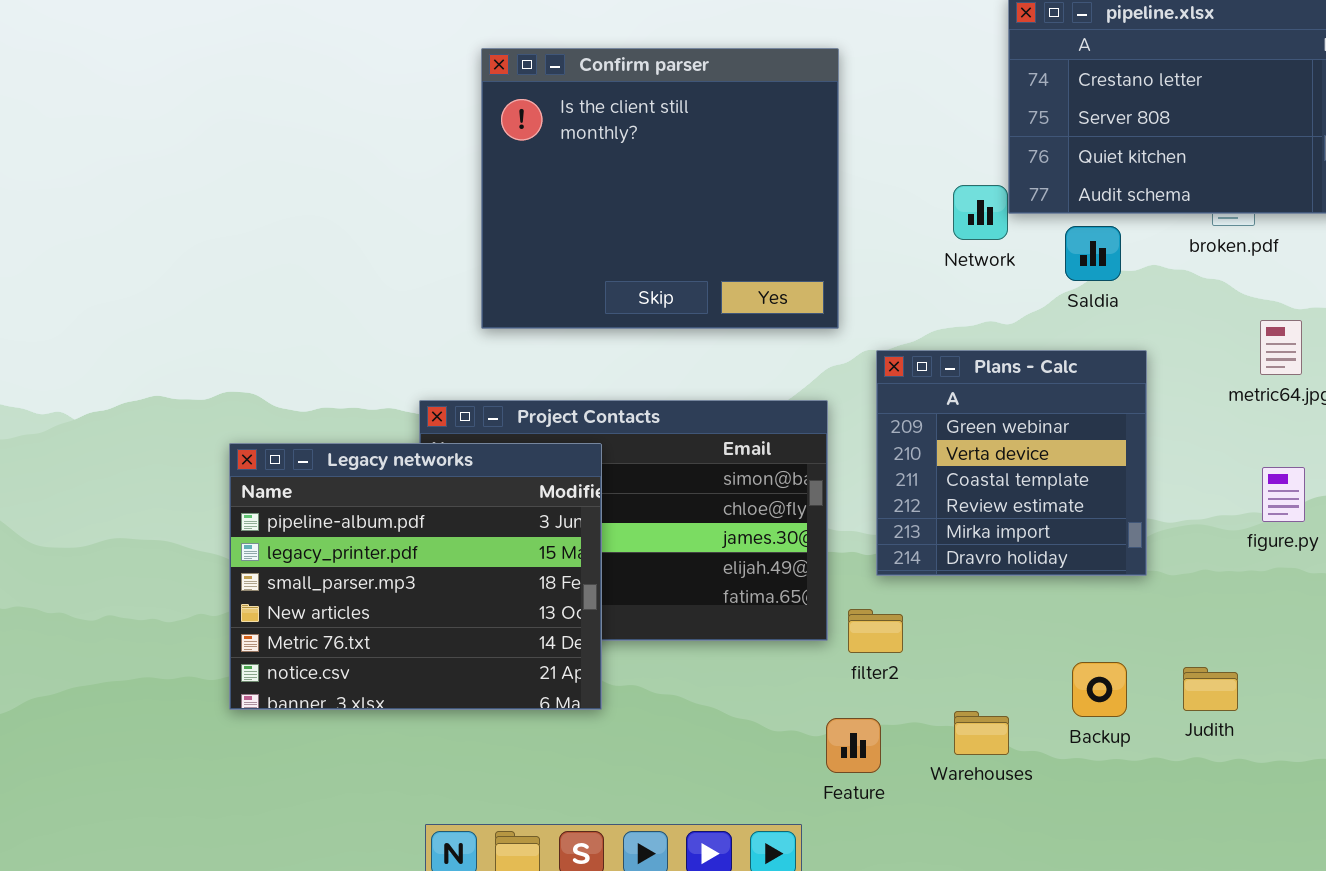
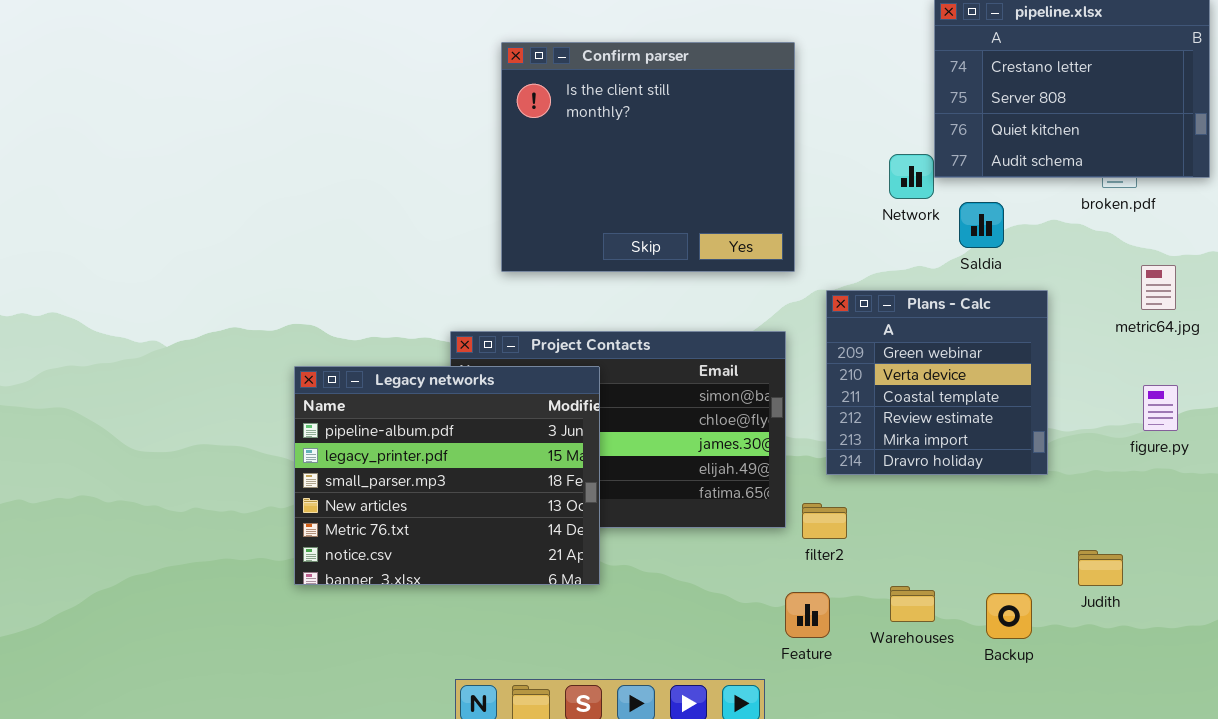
Saldia: [1065,226,1121,281] -> [959,202,1004,248], moved
Backup: [1072,662,1127,717] -> [986,593,1032,639], moved

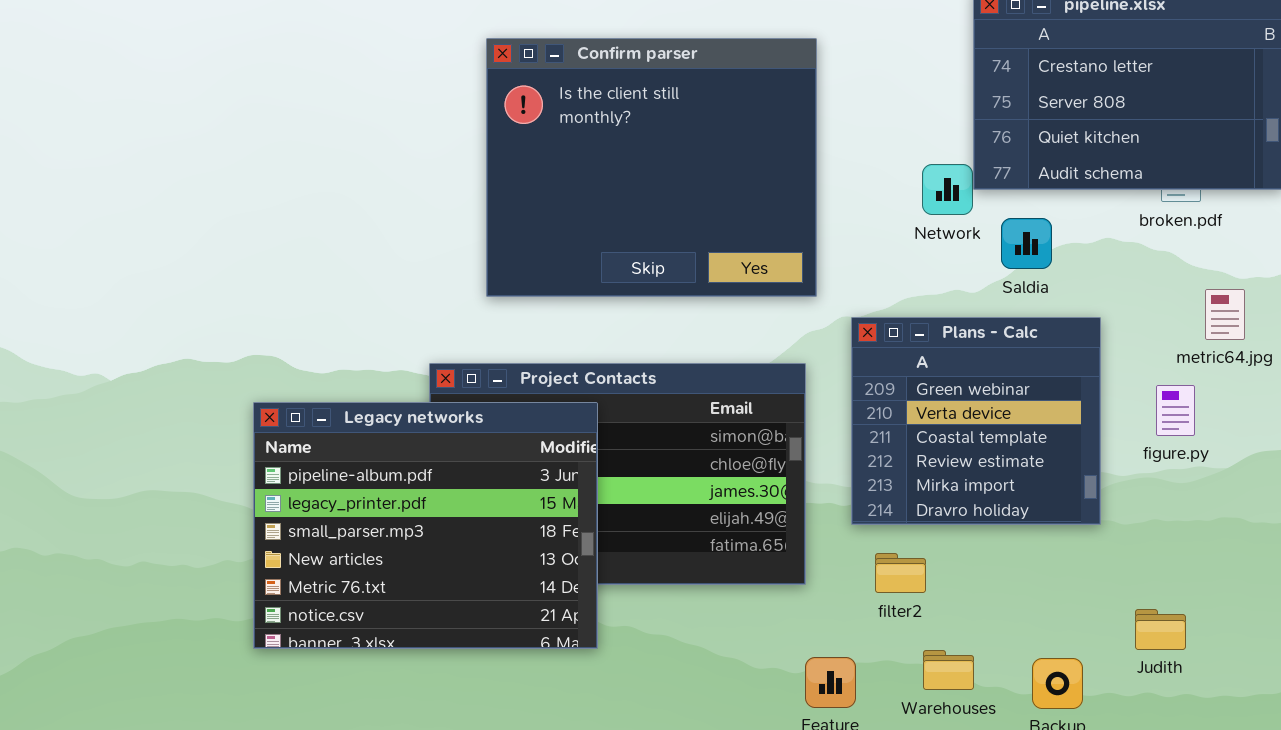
figure.py: [1143,385,1178,431] -> [1156,385,1195,436], moved
filter2: [802,503,847,539] -> [875,553,926,593], moved

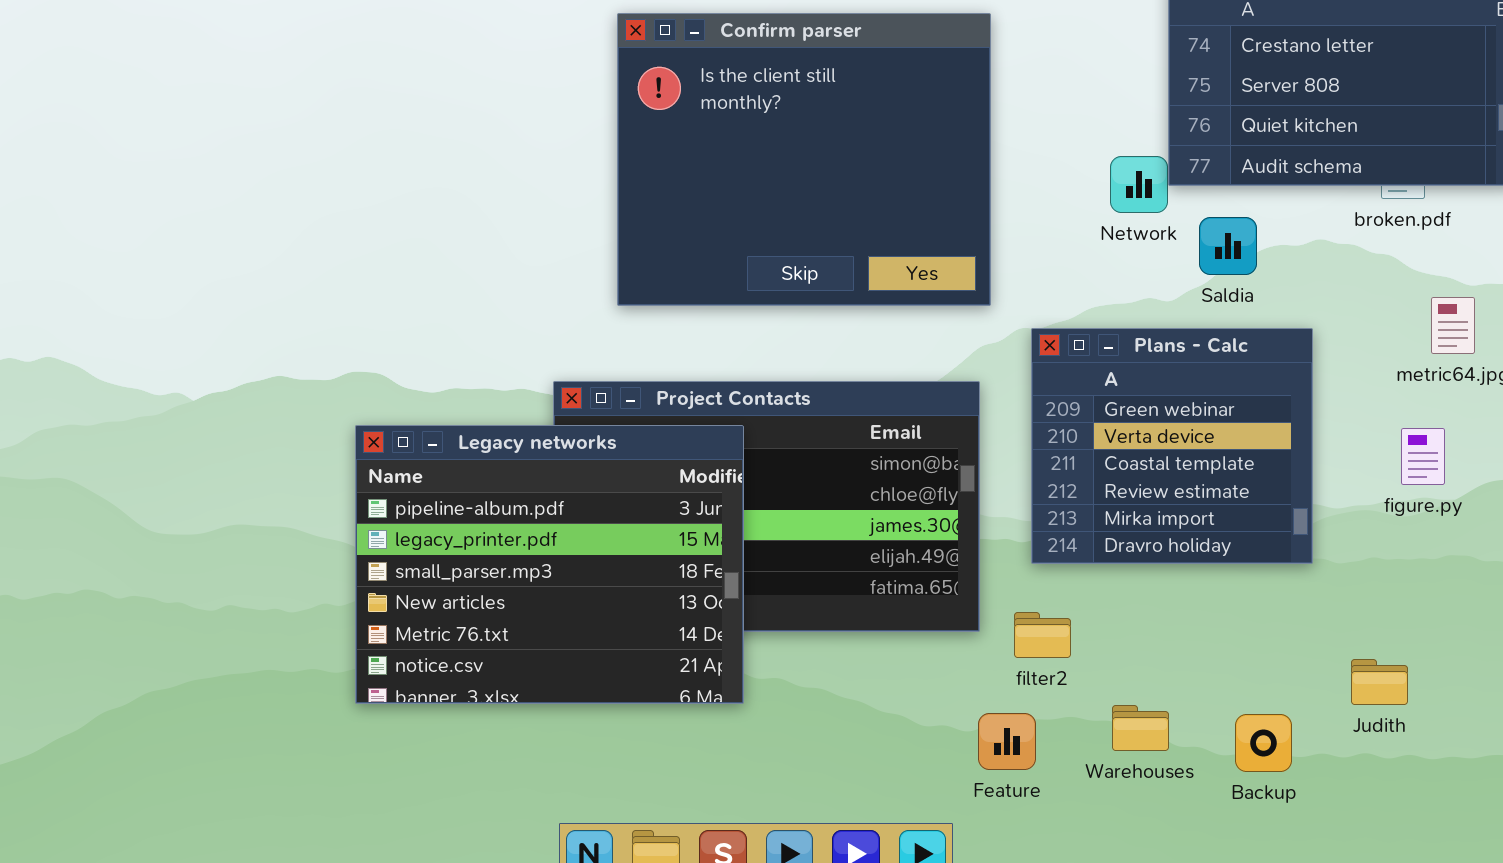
figure.py: [1156,385,1195,436] -> [1401,428,1445,485], moved
filter2: [875,553,926,593] -> [1014,612,1071,658], moved

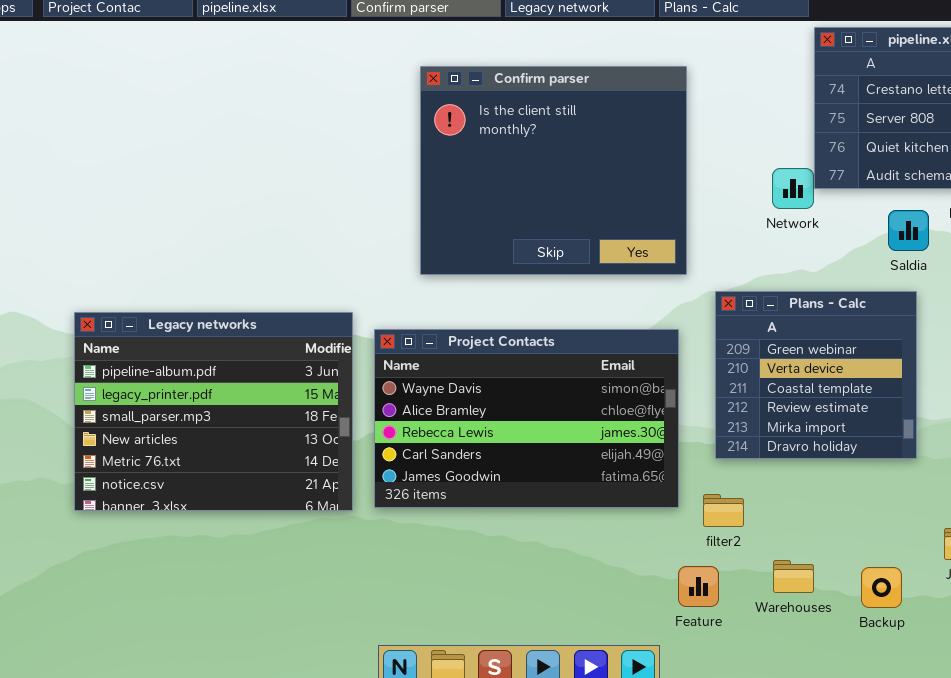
Saldia: [1199,217,1257,275] -> [888,210,929,251], moved
Legacy networks: [355,425,744,704] -> [74,312,353,511], moved

